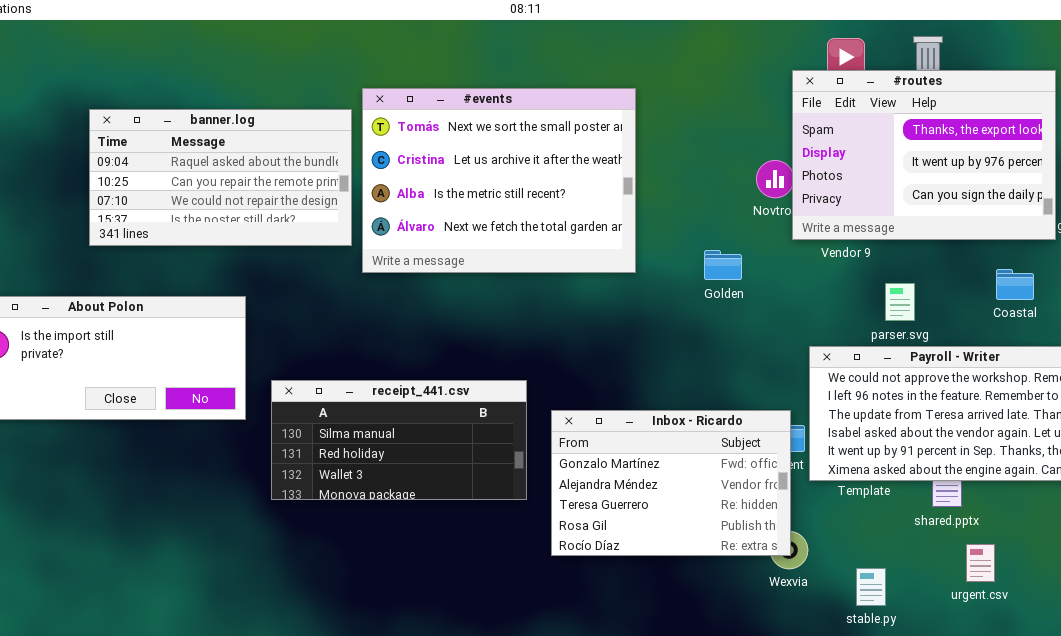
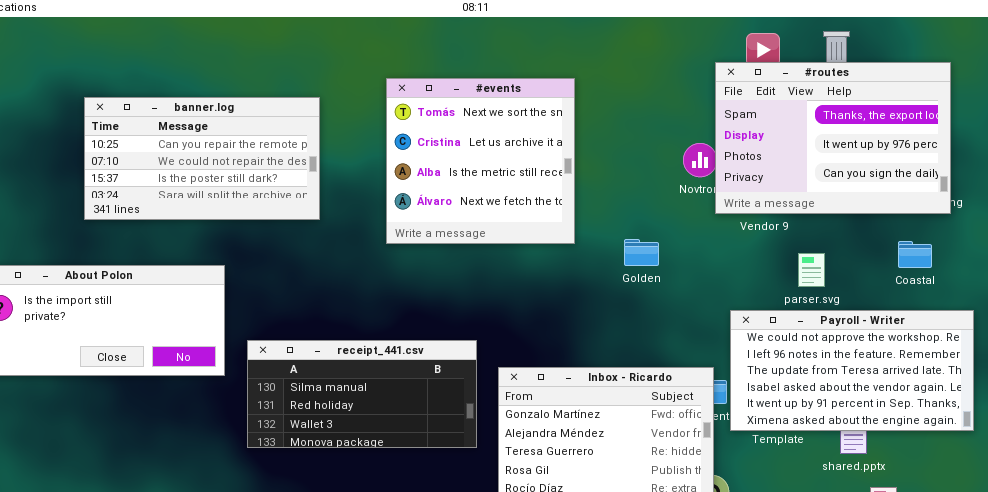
#events: [362,88,636,273] -> [386,78,575,244], resized
banner.log: [89,109,352,246] -> [84,97,320,220], scrolled down 1 row
Golden: [704,250,742,280] -> [624,239,659,266], moved

